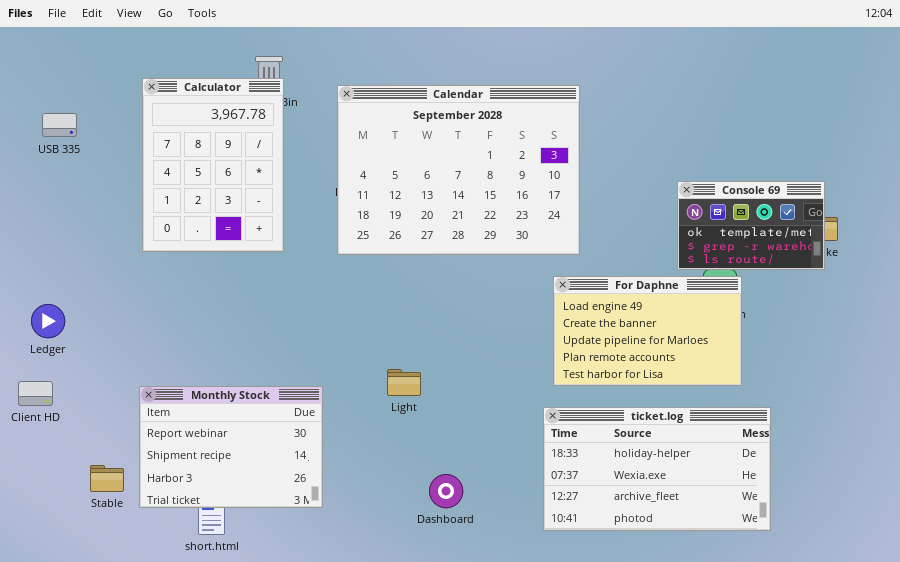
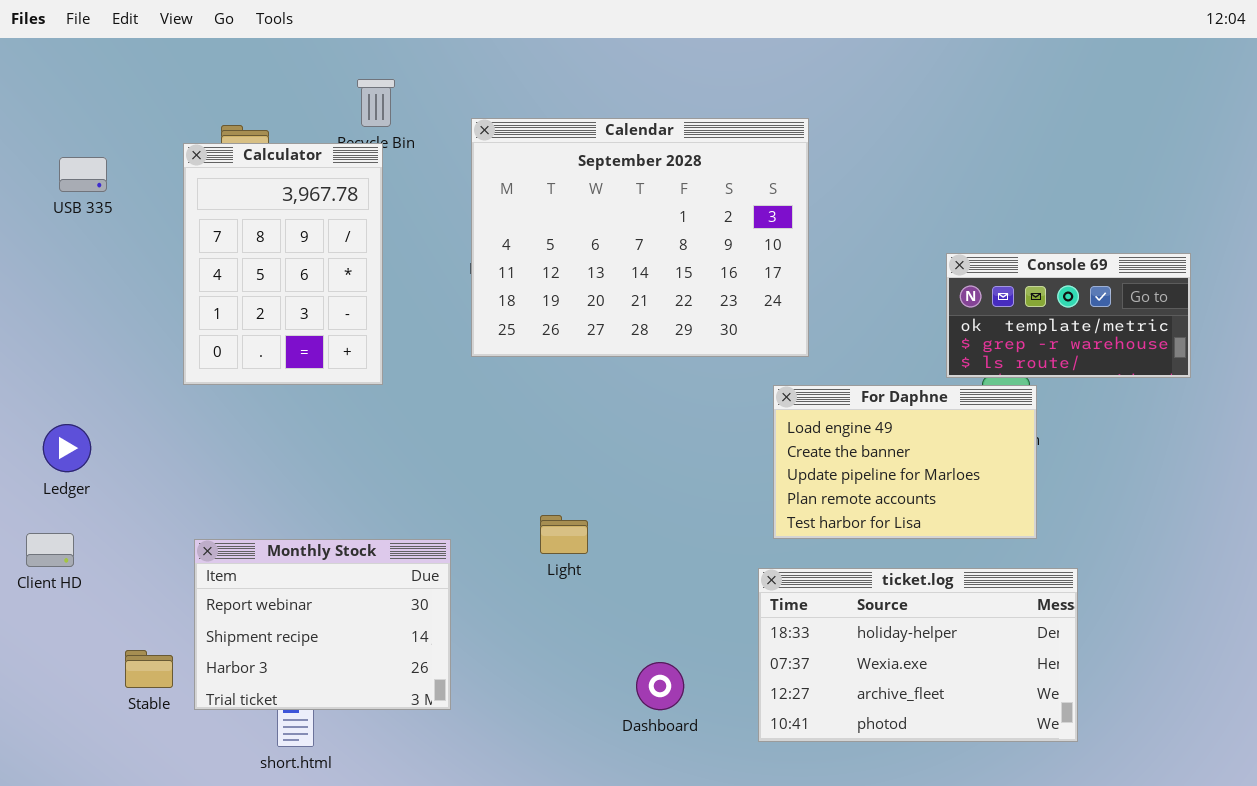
Calculator: [142,78,284,252] -> [183,143,383,385], moved
Console 69: [677,181,825,270] -> [946,253,1191,378], resized
Dashboard: [429,474,463,508] -> [636,662,684,710], moved

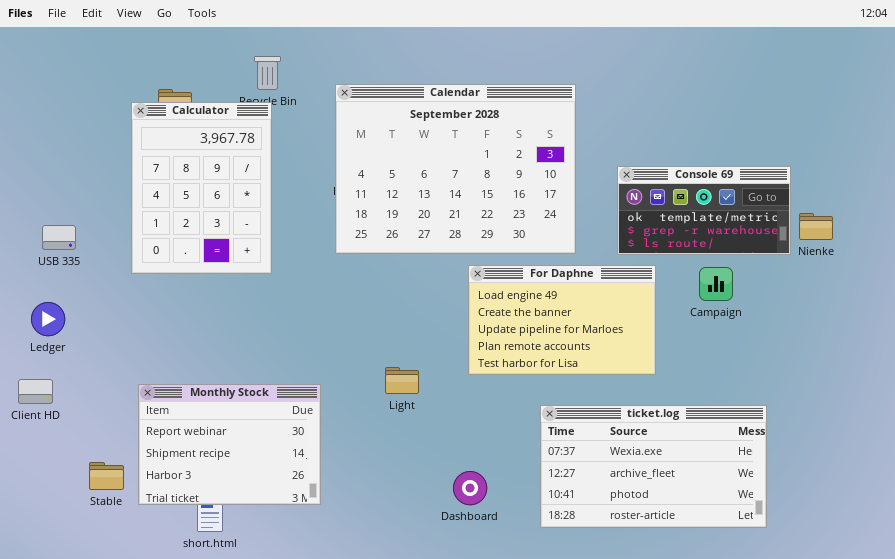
USB 335: [59,157,107,192] -> [42,225,76,250], moved
Console 69: [946,253,1191,378] -> [617,166,791,255], moved
For Daphne: [773,385,1037,539] -> [468,265,656,375], moved
ticket.log: [758,568,1078,742] -> [540,405,767,528], scrolled down 1 row

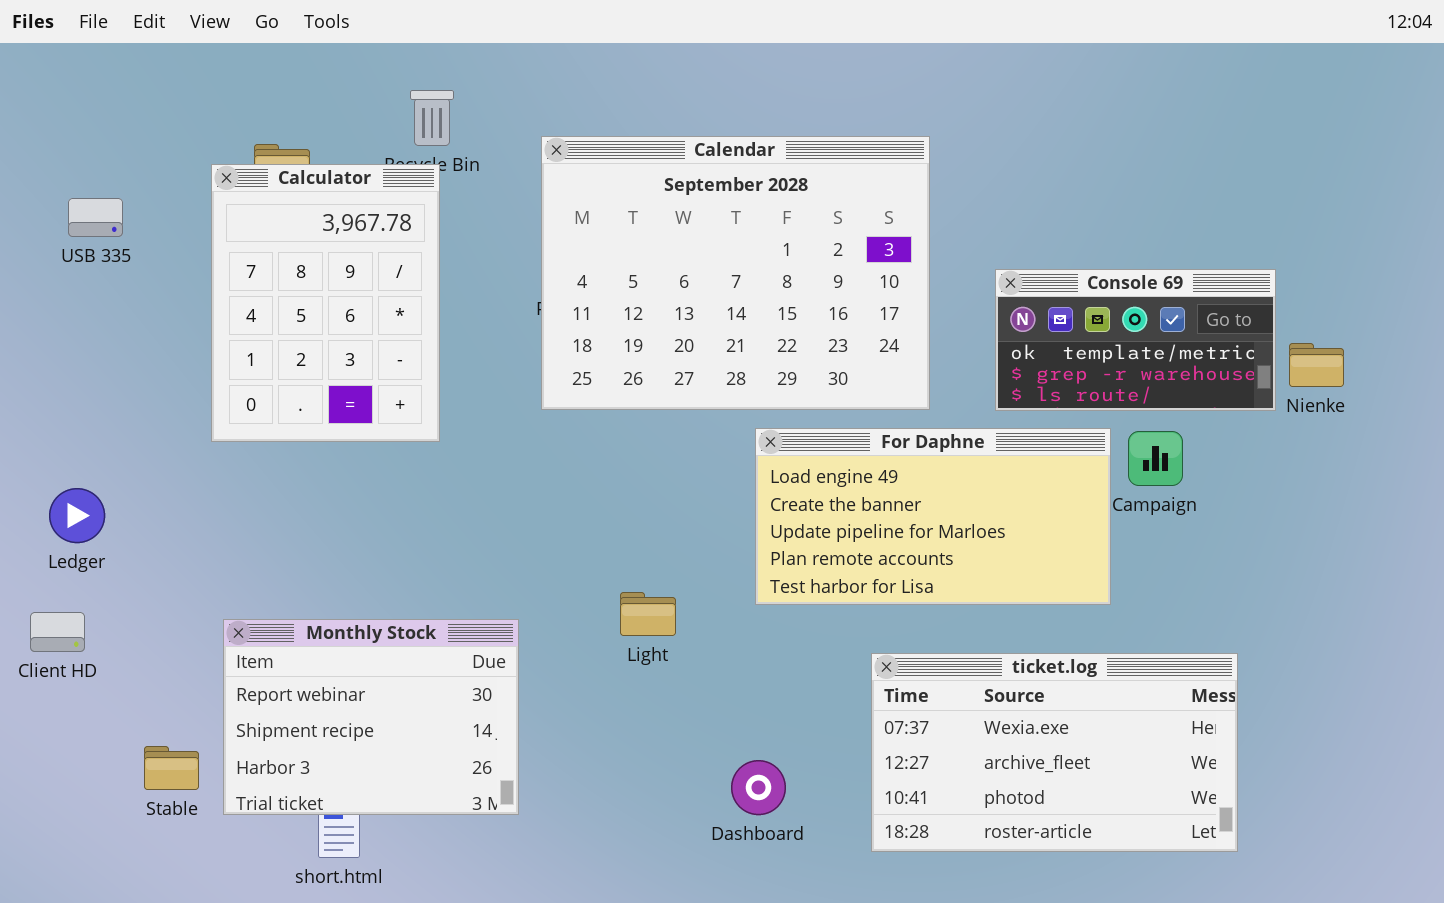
USB 335: [42,225,76,250] -> [68,198,123,237], moved
For Daphne: [468,265,656,375] -> [755,428,1111,605], resized

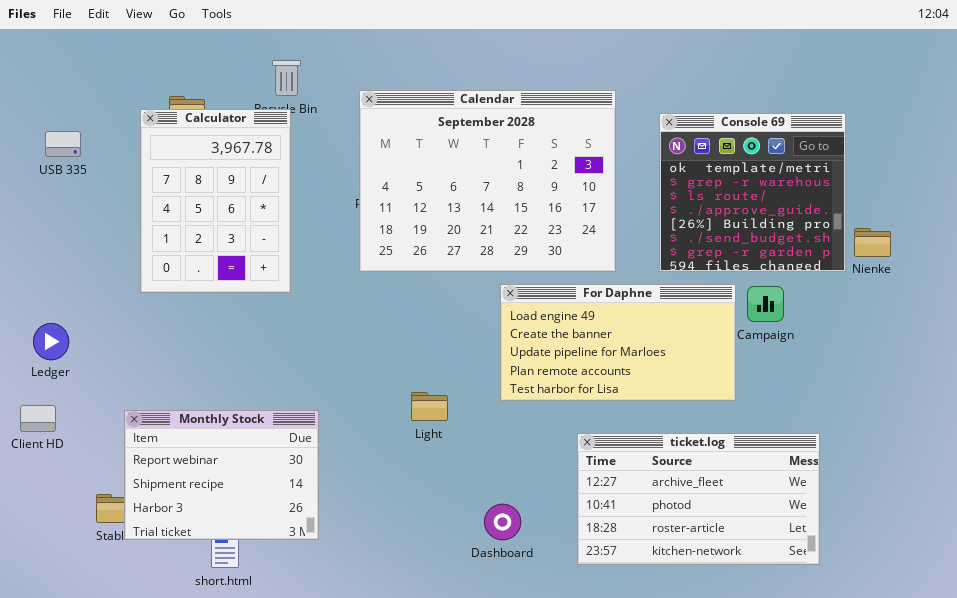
Console 69: [995,269,1276,411] -> [659,113,846,272], resized
Monthly Stock: [223,619,519,815] -> [124,410,319,540], moved
ticket.log: [871,653,1238,852] -> [577,433,820,565], scrolled down 1 row

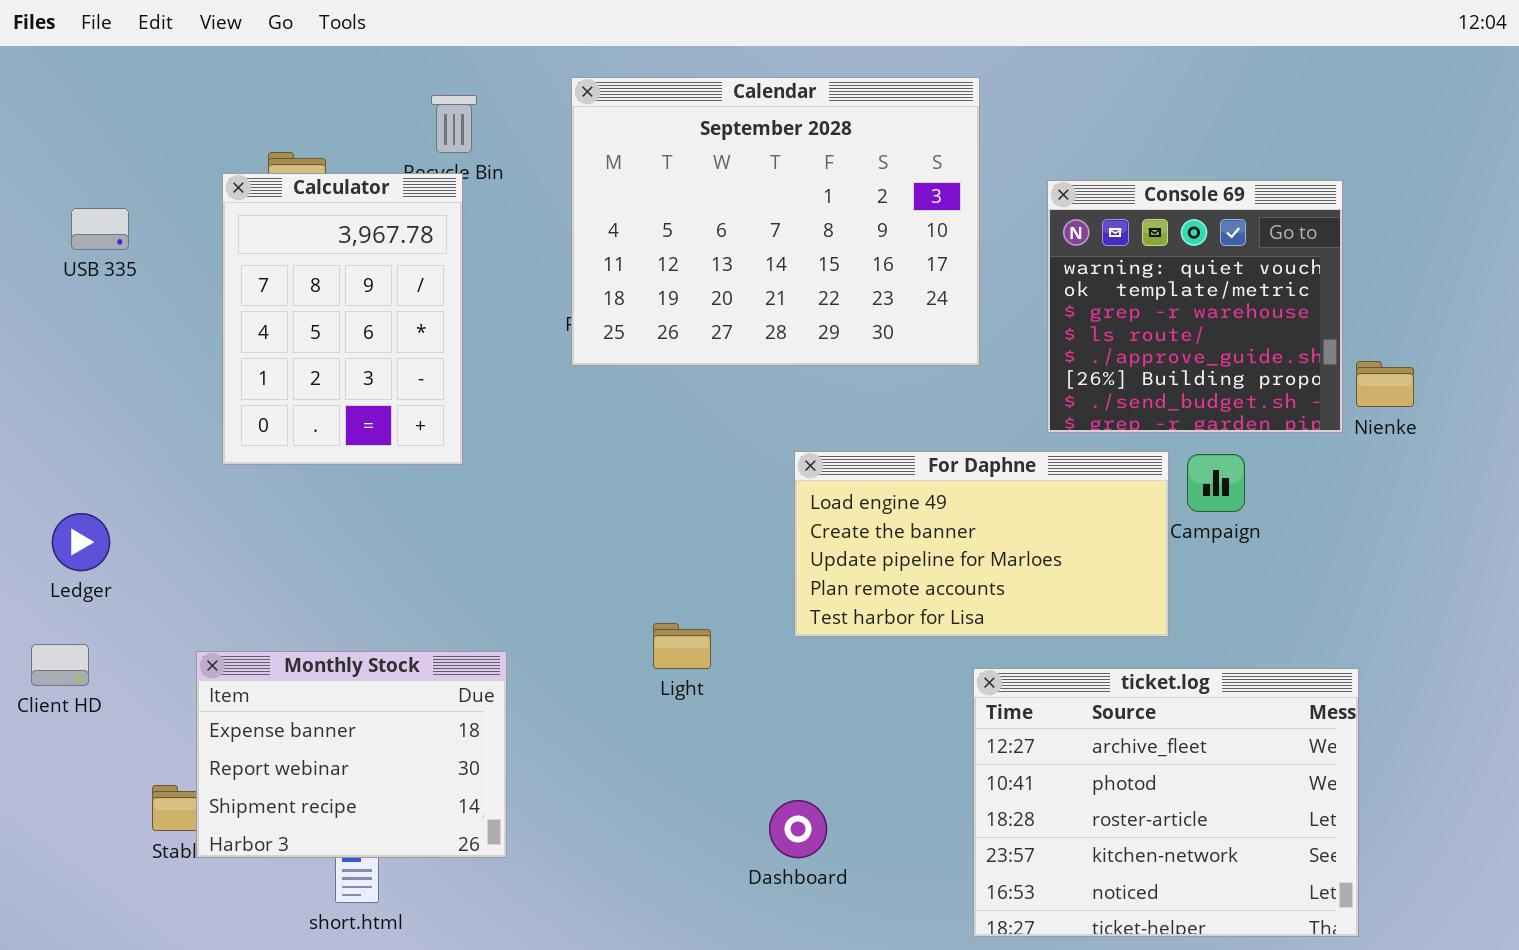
Calendar: [359,90,616,272] -> [571,77,980,366], moved
Console 69: [659,113,846,272] -> [1047,180,1343,433], scrolled up 1 row
Monthly Stock: [124,410,319,540] -> [196,651,507,858], scrolled up 1 row
ticket.log: [577,433,820,565] -> [973,668,1359,937], moved, resized

